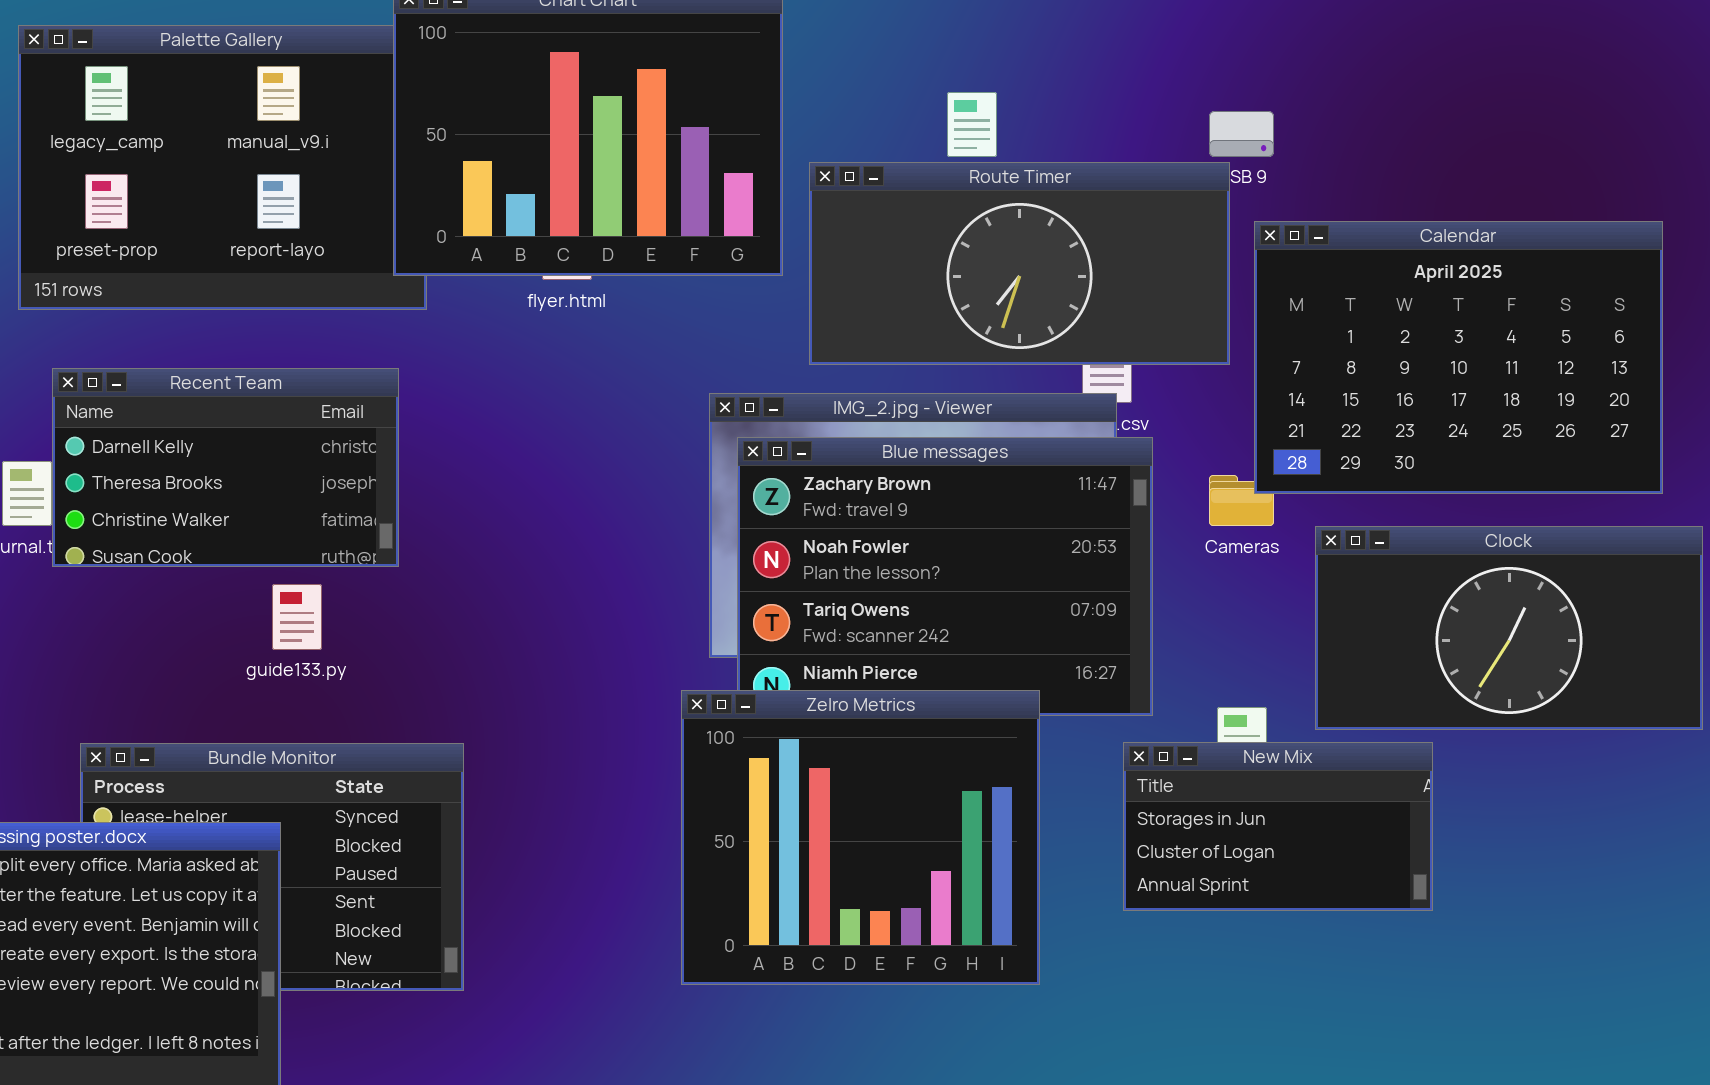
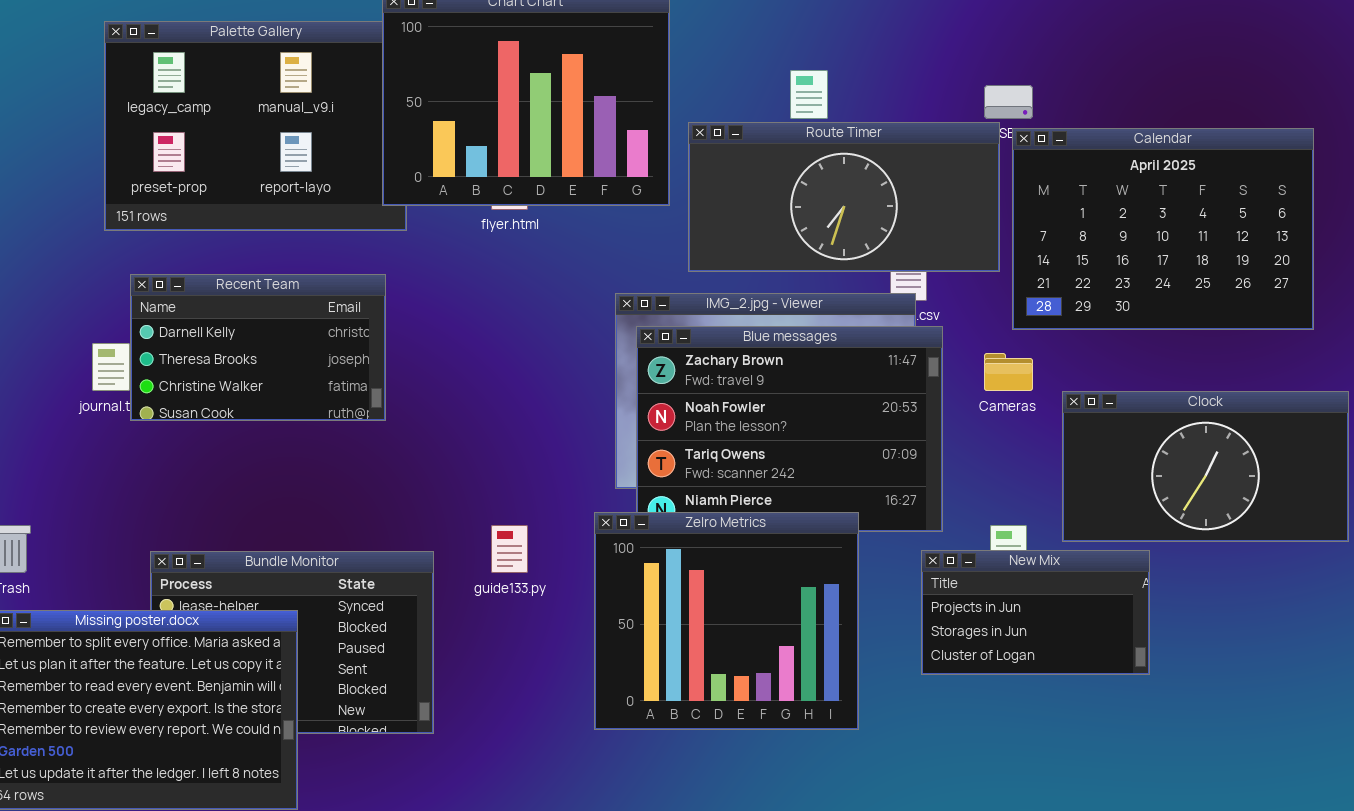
Calendar: [1254,221,1663,494] -> [1012,128,1314,330], moved
guide133.py: [272,584,322,650] -> [491,525,528,573], moved
New Mix: [1123,742,1433,911] -> [921,550,1150,675], scrolled up 1 row

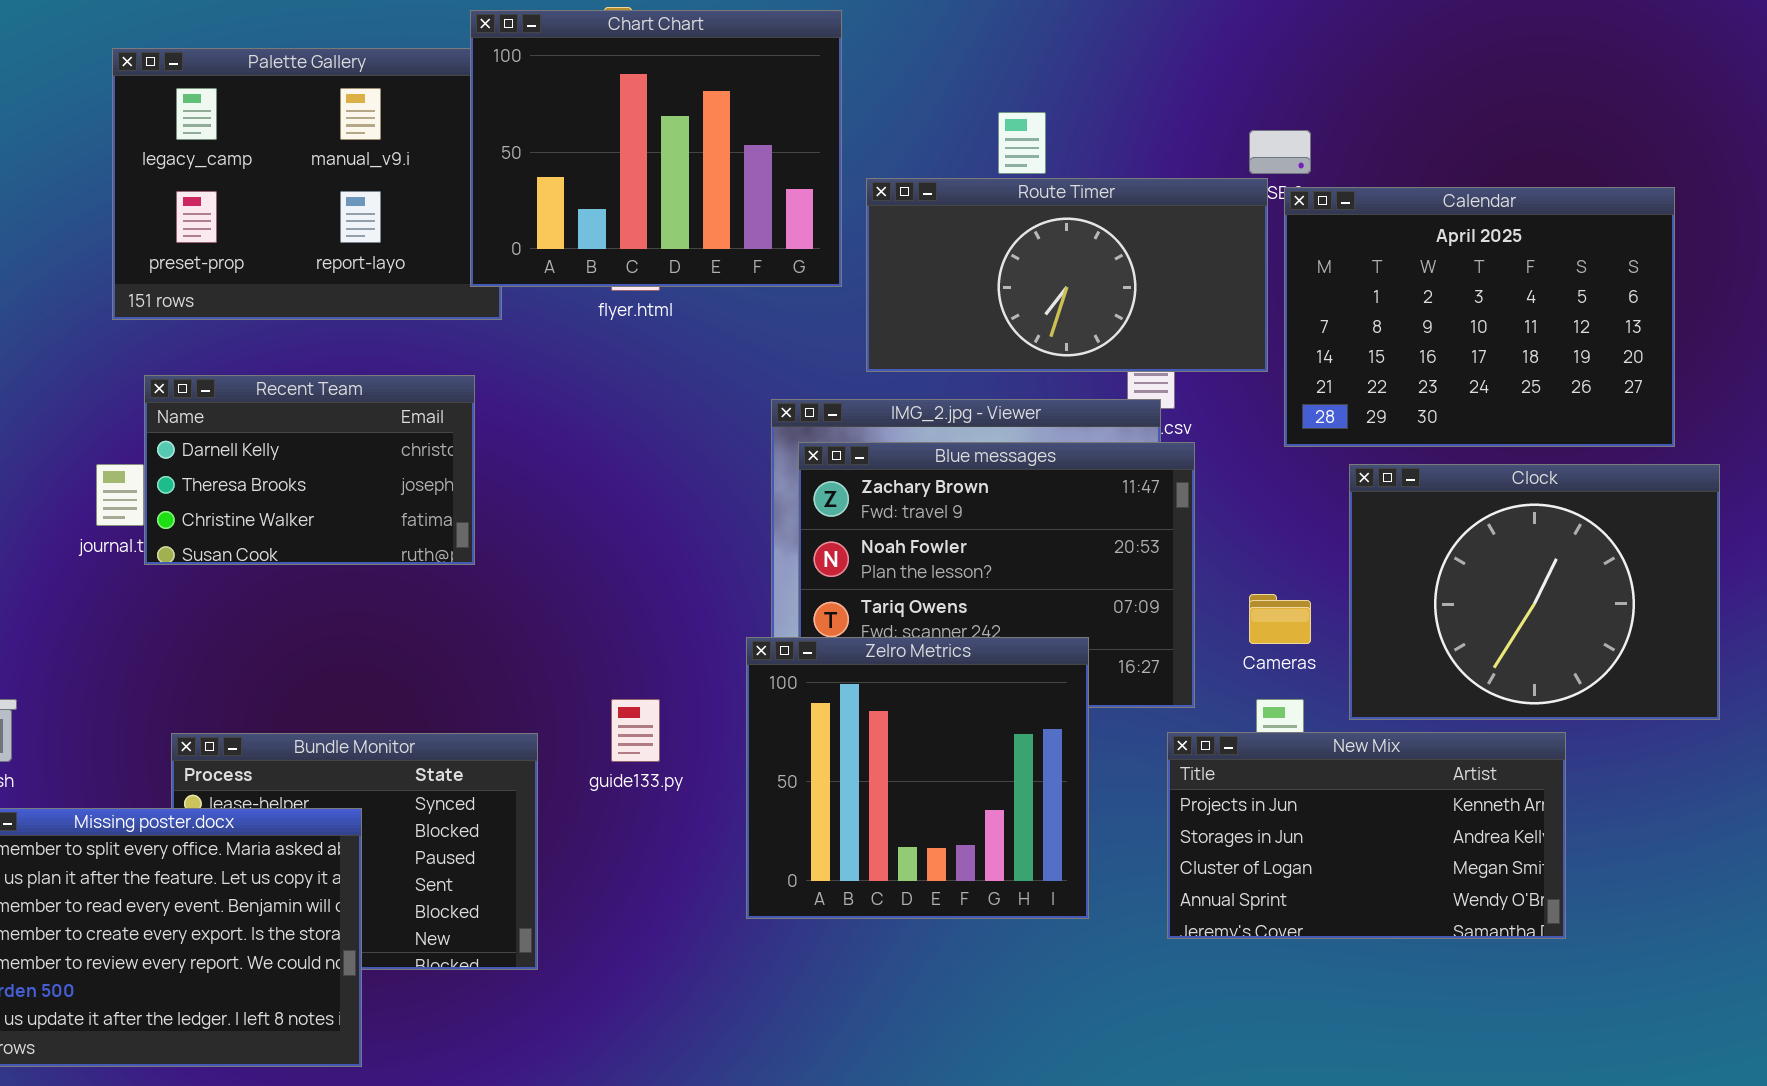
Cameras: [984,353,1033,391] -> [1249,594,1311,644], moved
Clock: [1062,391,1349,542] -> [1349,464,1720,720], resized
Zelro Metrics: [594,512,859,730] -> [746,637,1089,919], moved
New Mix: [921,550,1150,675] -> [1167,732,1566,939], resized

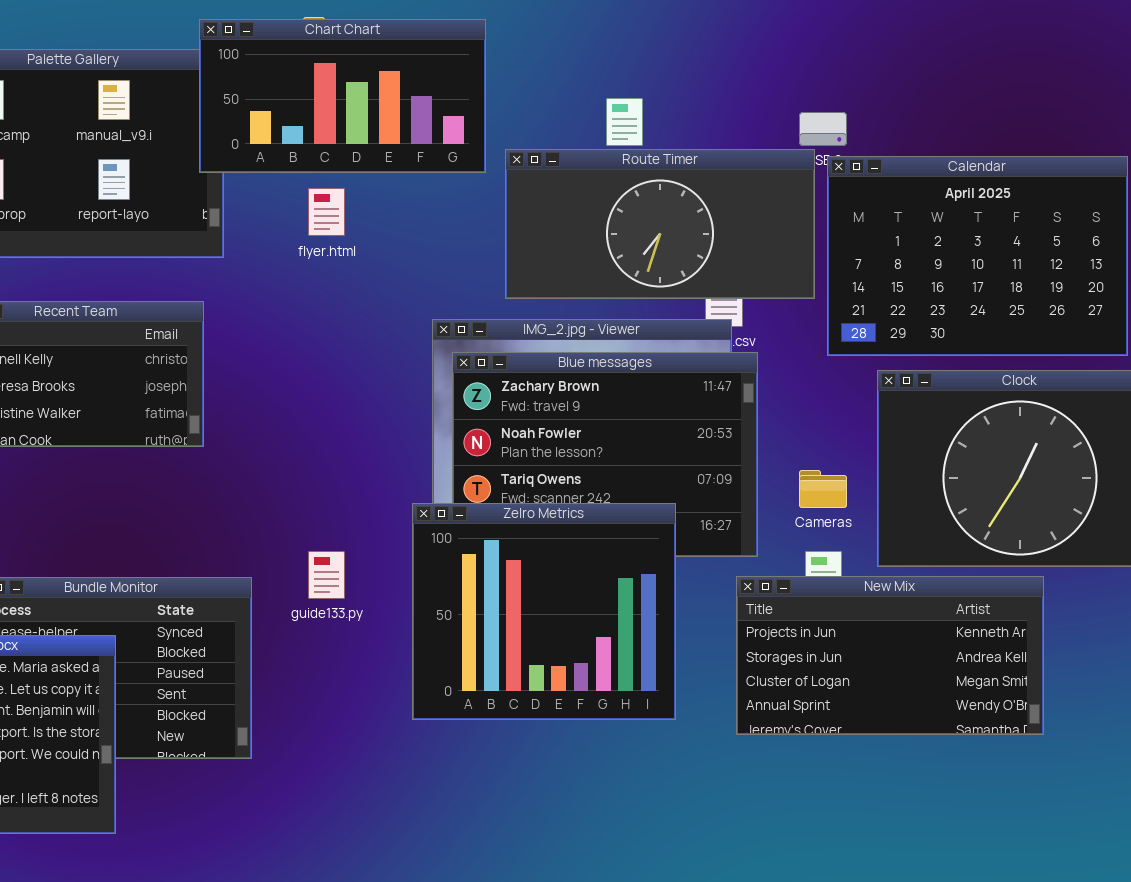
Chart Chart: [470,10,842,287] -> [199,19,486,173], resized

